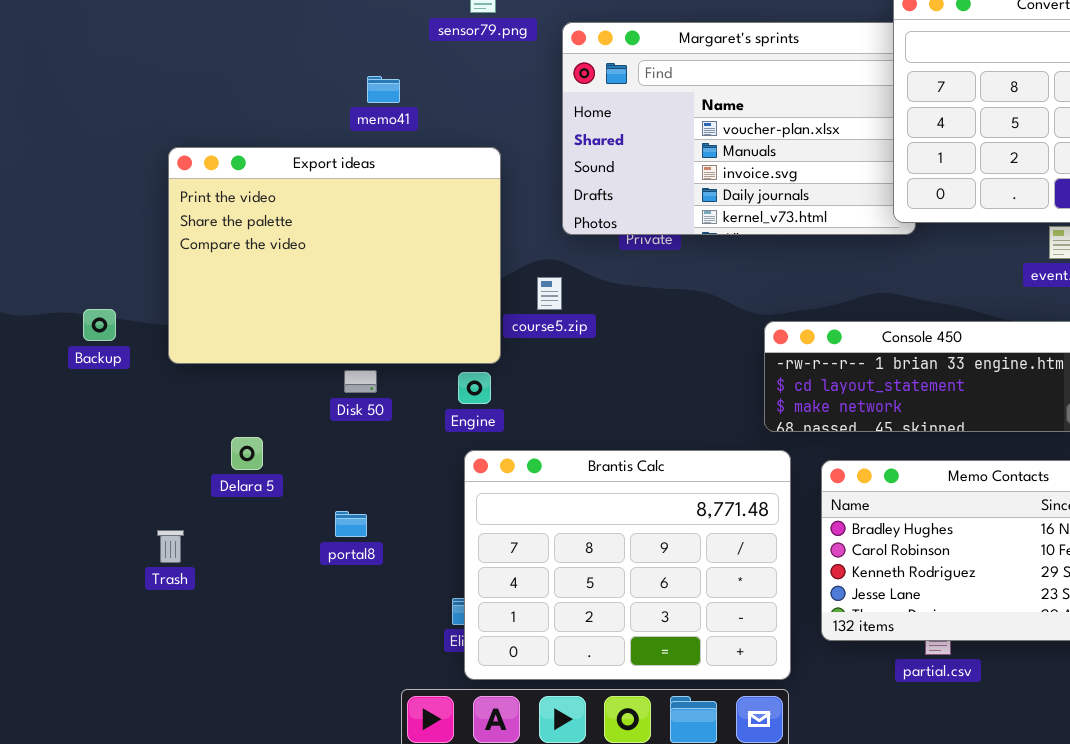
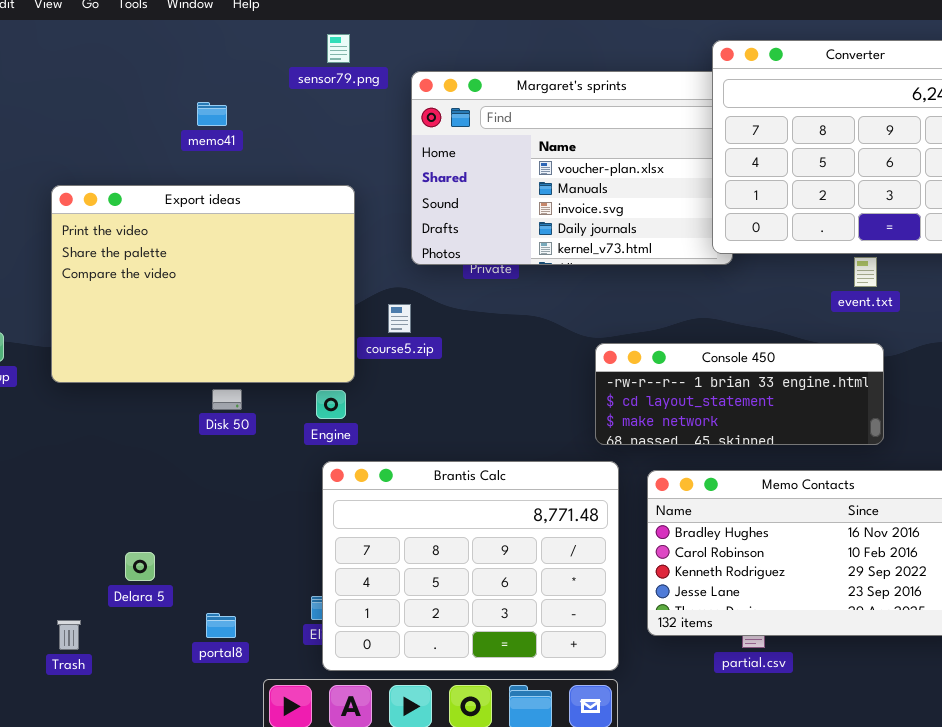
memo41: [367,76,400,103] -> [197,102,227,126], moved
Delara 5: [231,437,263,470] -> [125,552,155,581], moved
portal8: [335,511,367,537] -> [206,613,236,638], moved
Trash: [157,530,184,563] -> [57,620,81,650], moved

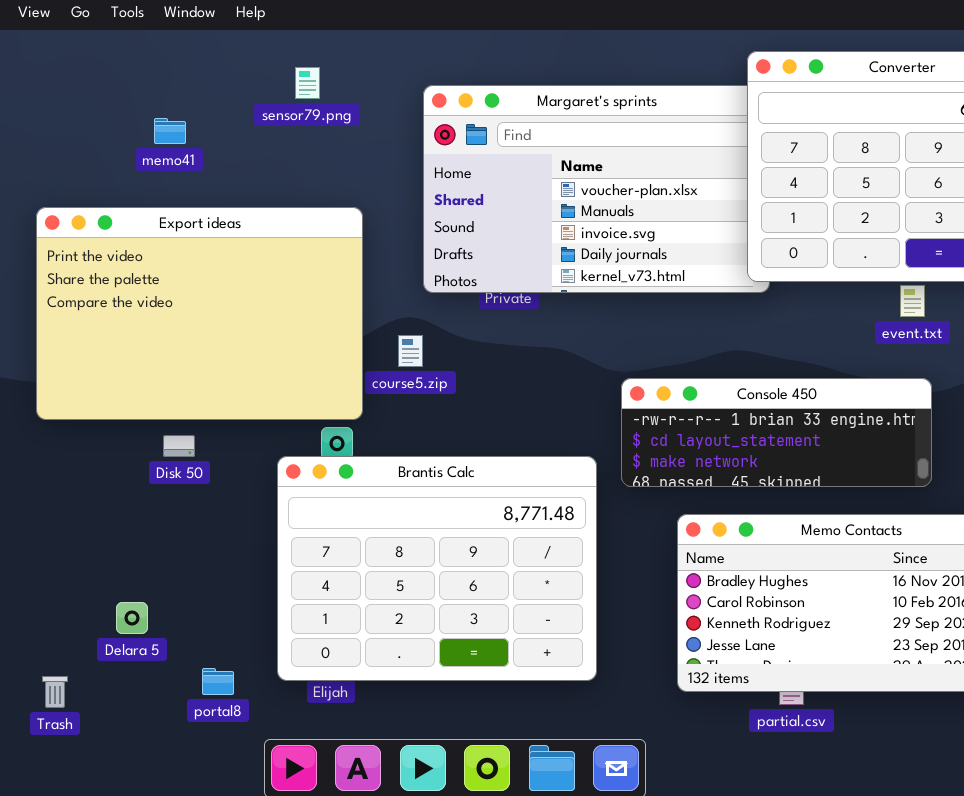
sensor79.png: [327,34,350,63] -> [295,67,320,99], moved
memo41: [197,102,227,126] -> [154,118,186,144], moved
Disk 50: [212,389,242,410] -> [163,435,195,457], moved
Brantis Calc: [322,461,619,671] -> [277,456,597,681], moved

